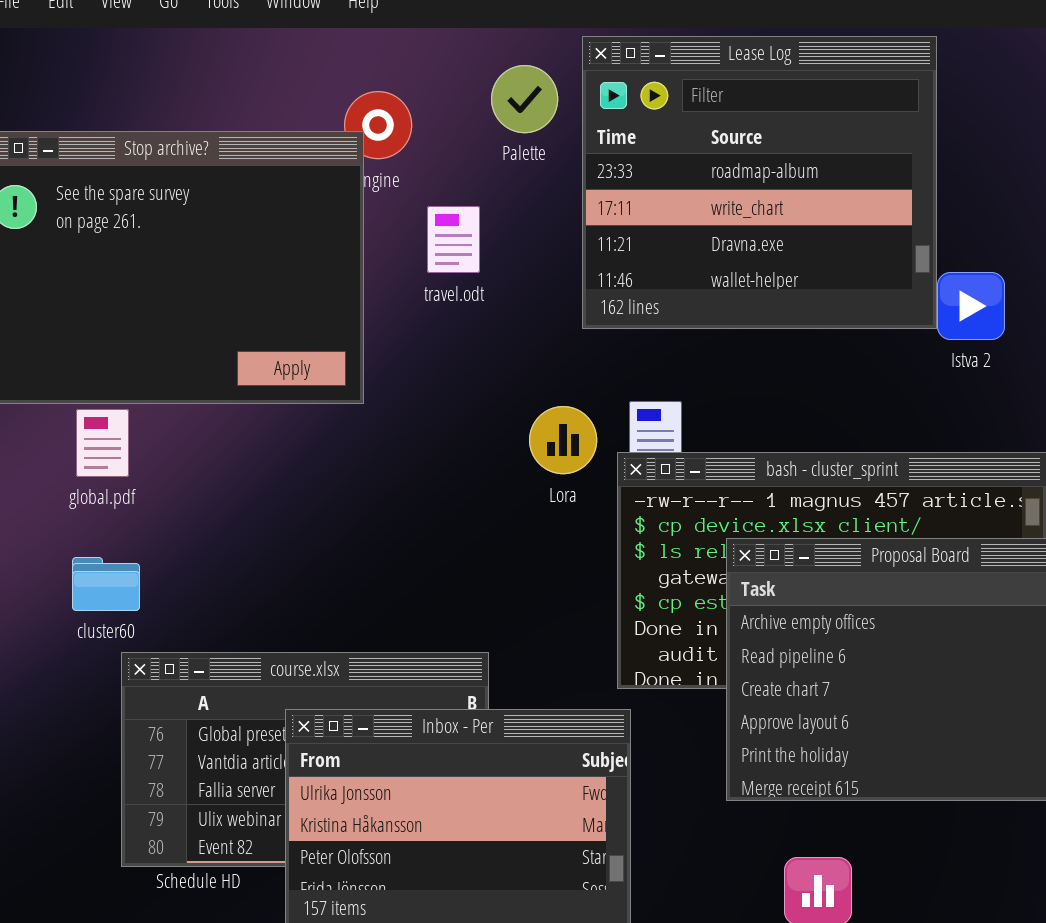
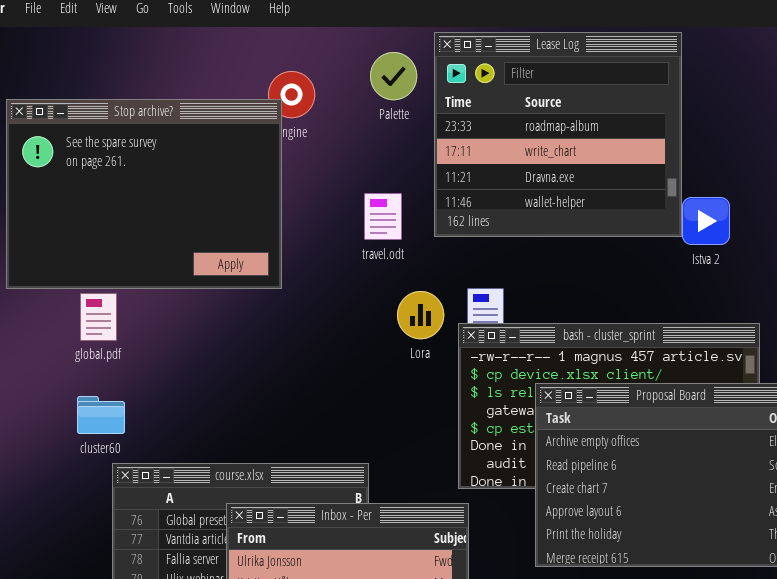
travel.odt: [427,206,480,273] -> [364,193,402,240], moved

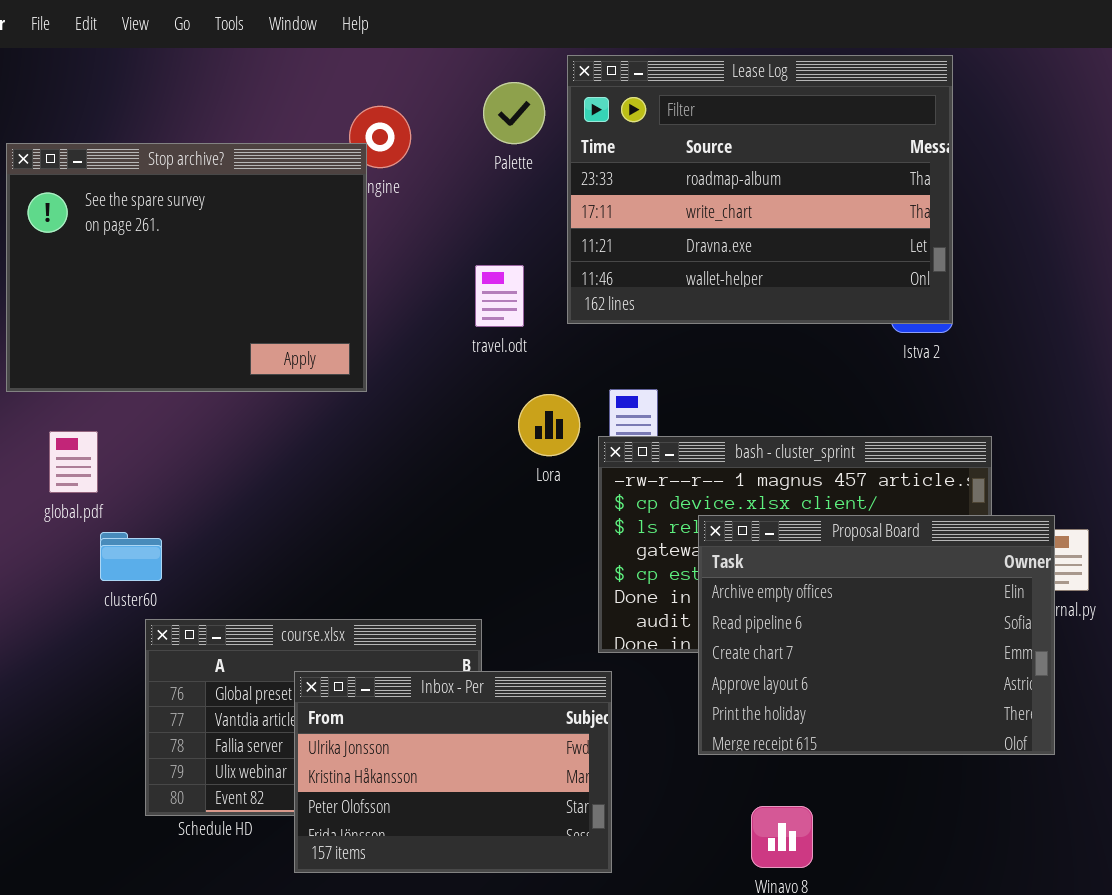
Lease Log: [434,32,682,237] -> [567,55,953,324], resized
global.pdf: [80,293,117,341] -> [49,431,98,493], moved

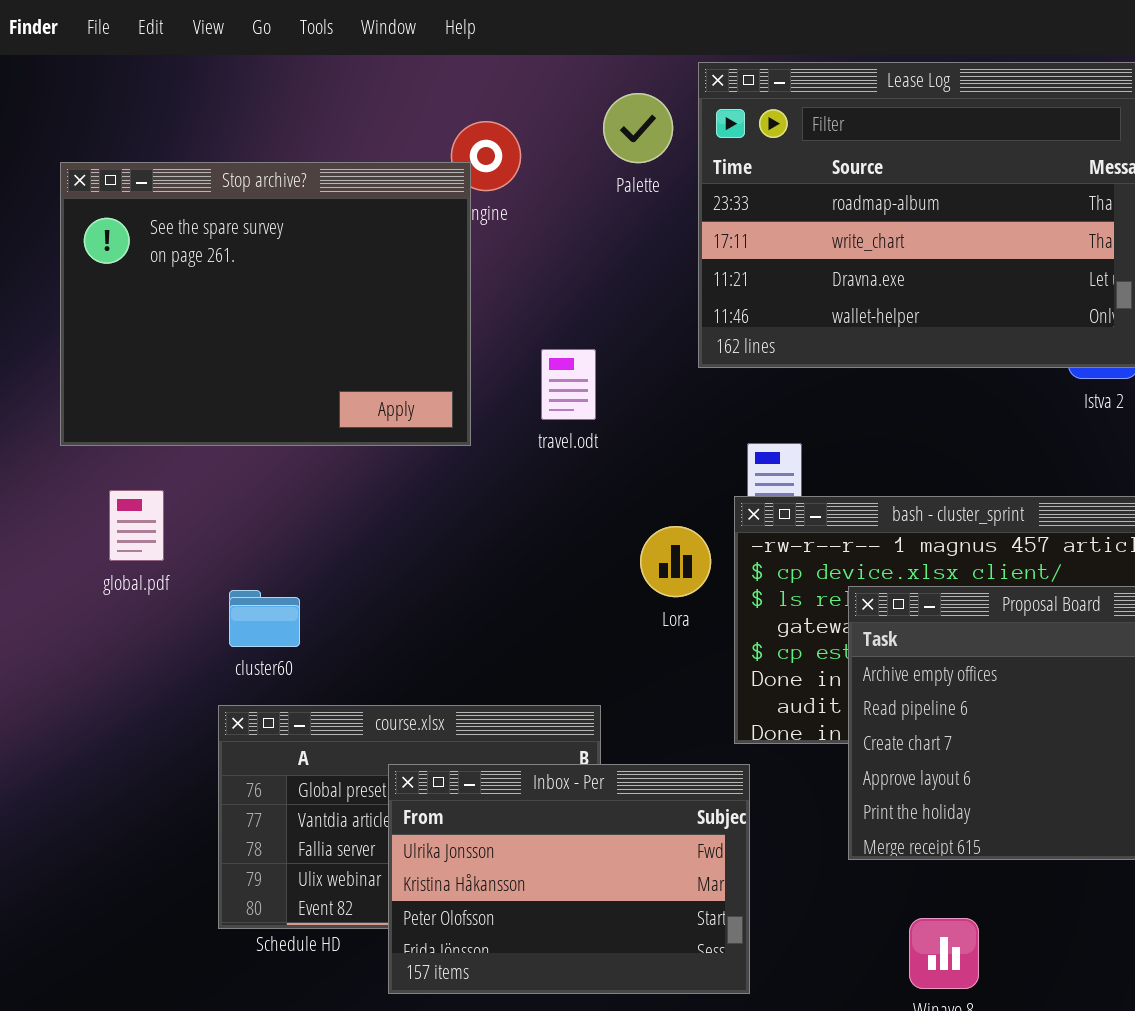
travel.odt: [475,265,524,327] -> [541,349,596,420], moved
Lora: [518,394,580,456] -> [640,526,711,597], moved
cluster60: [100,532,162,581] -> [229,590,300,647], moved

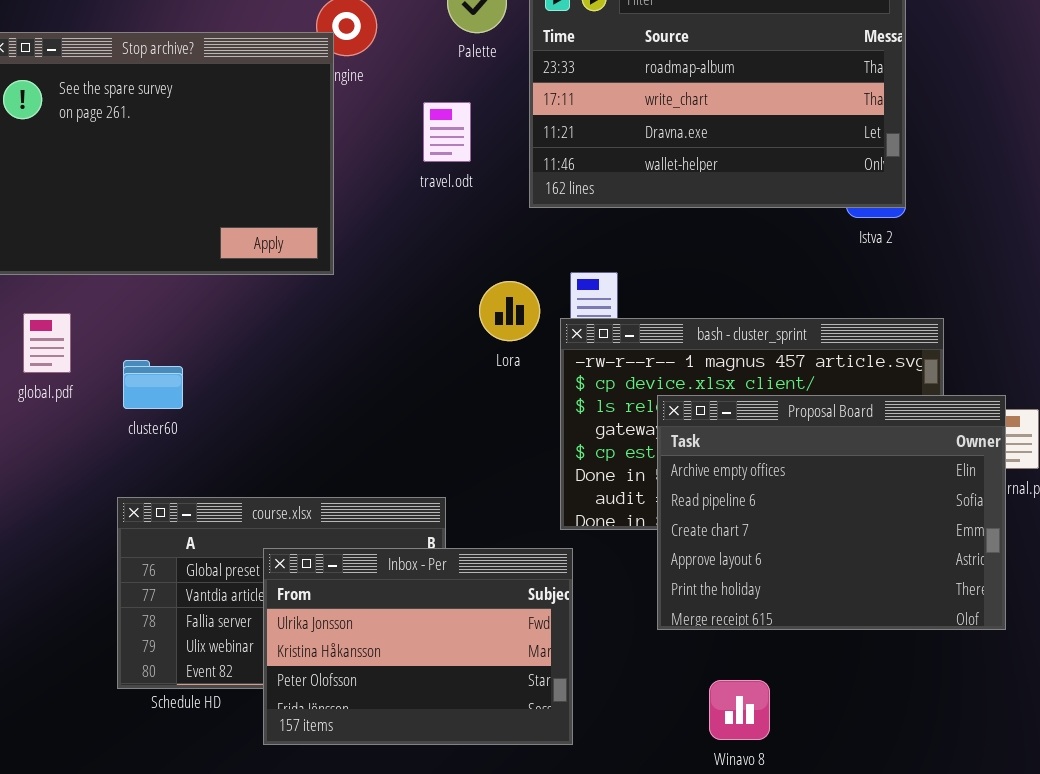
travel.odt: [541,349,596,420] -> [423,102,471,162], moved
Lora: [640,526,711,597] -> [479,281,540,341], moved
cluster60: [229,590,300,647] -> [123,360,183,409], moved

